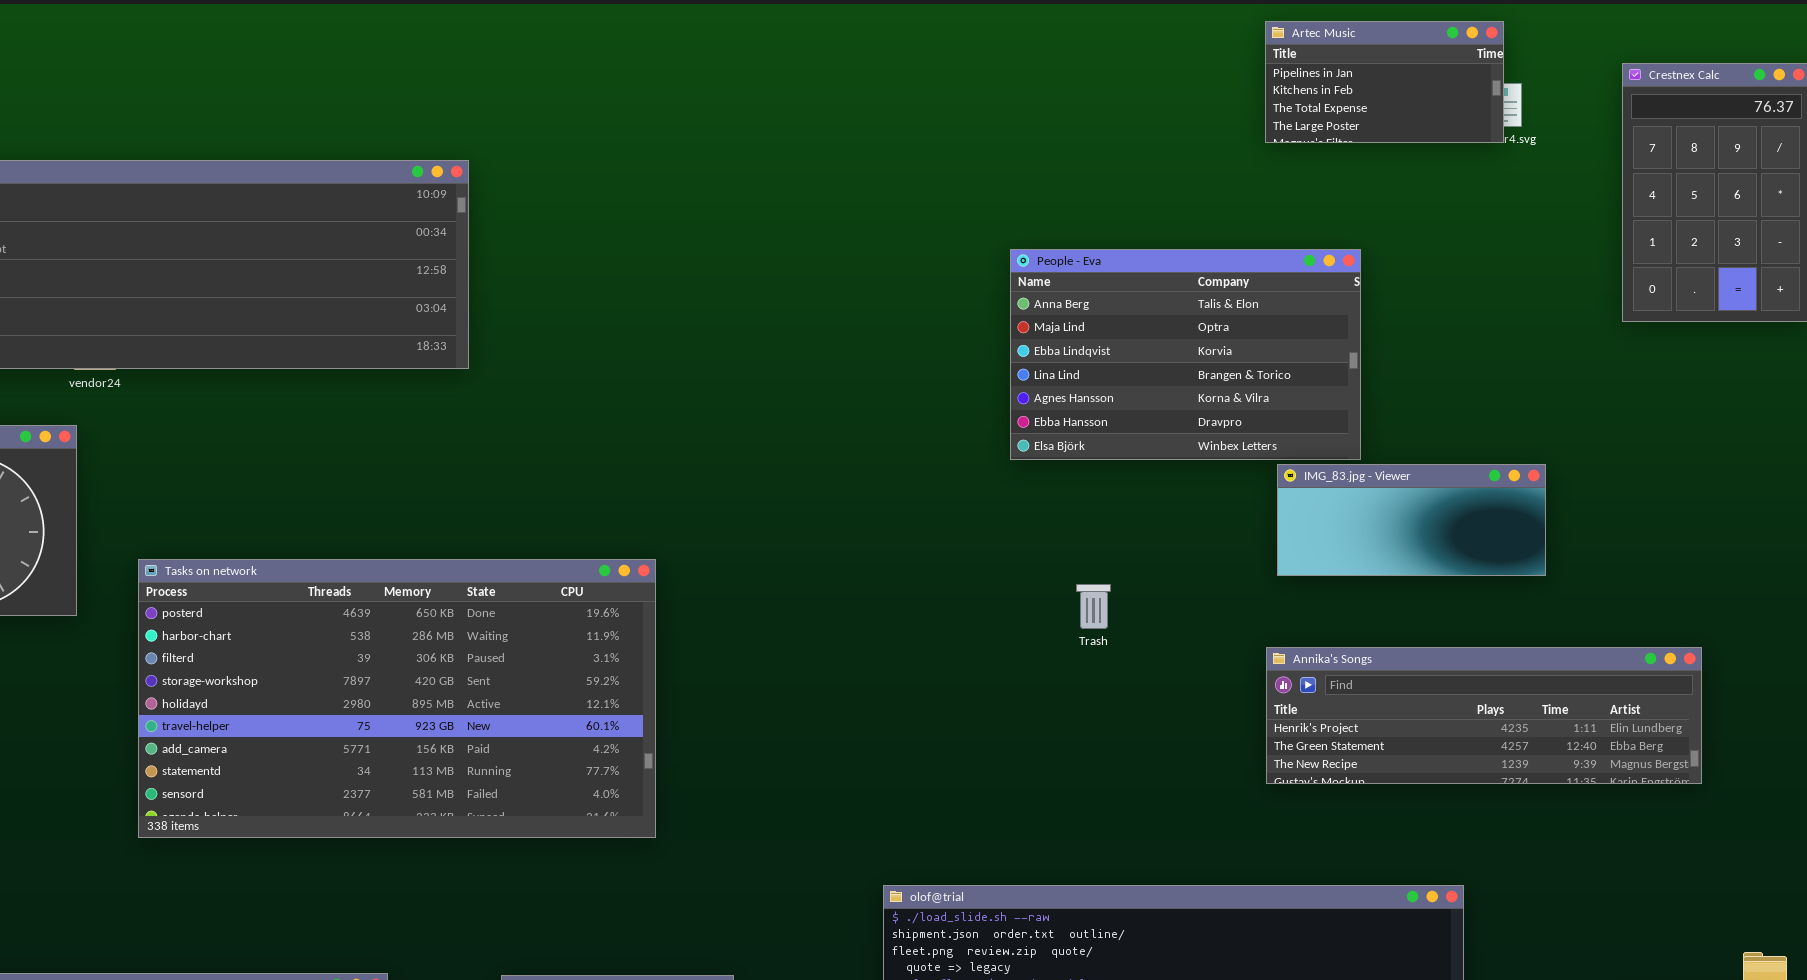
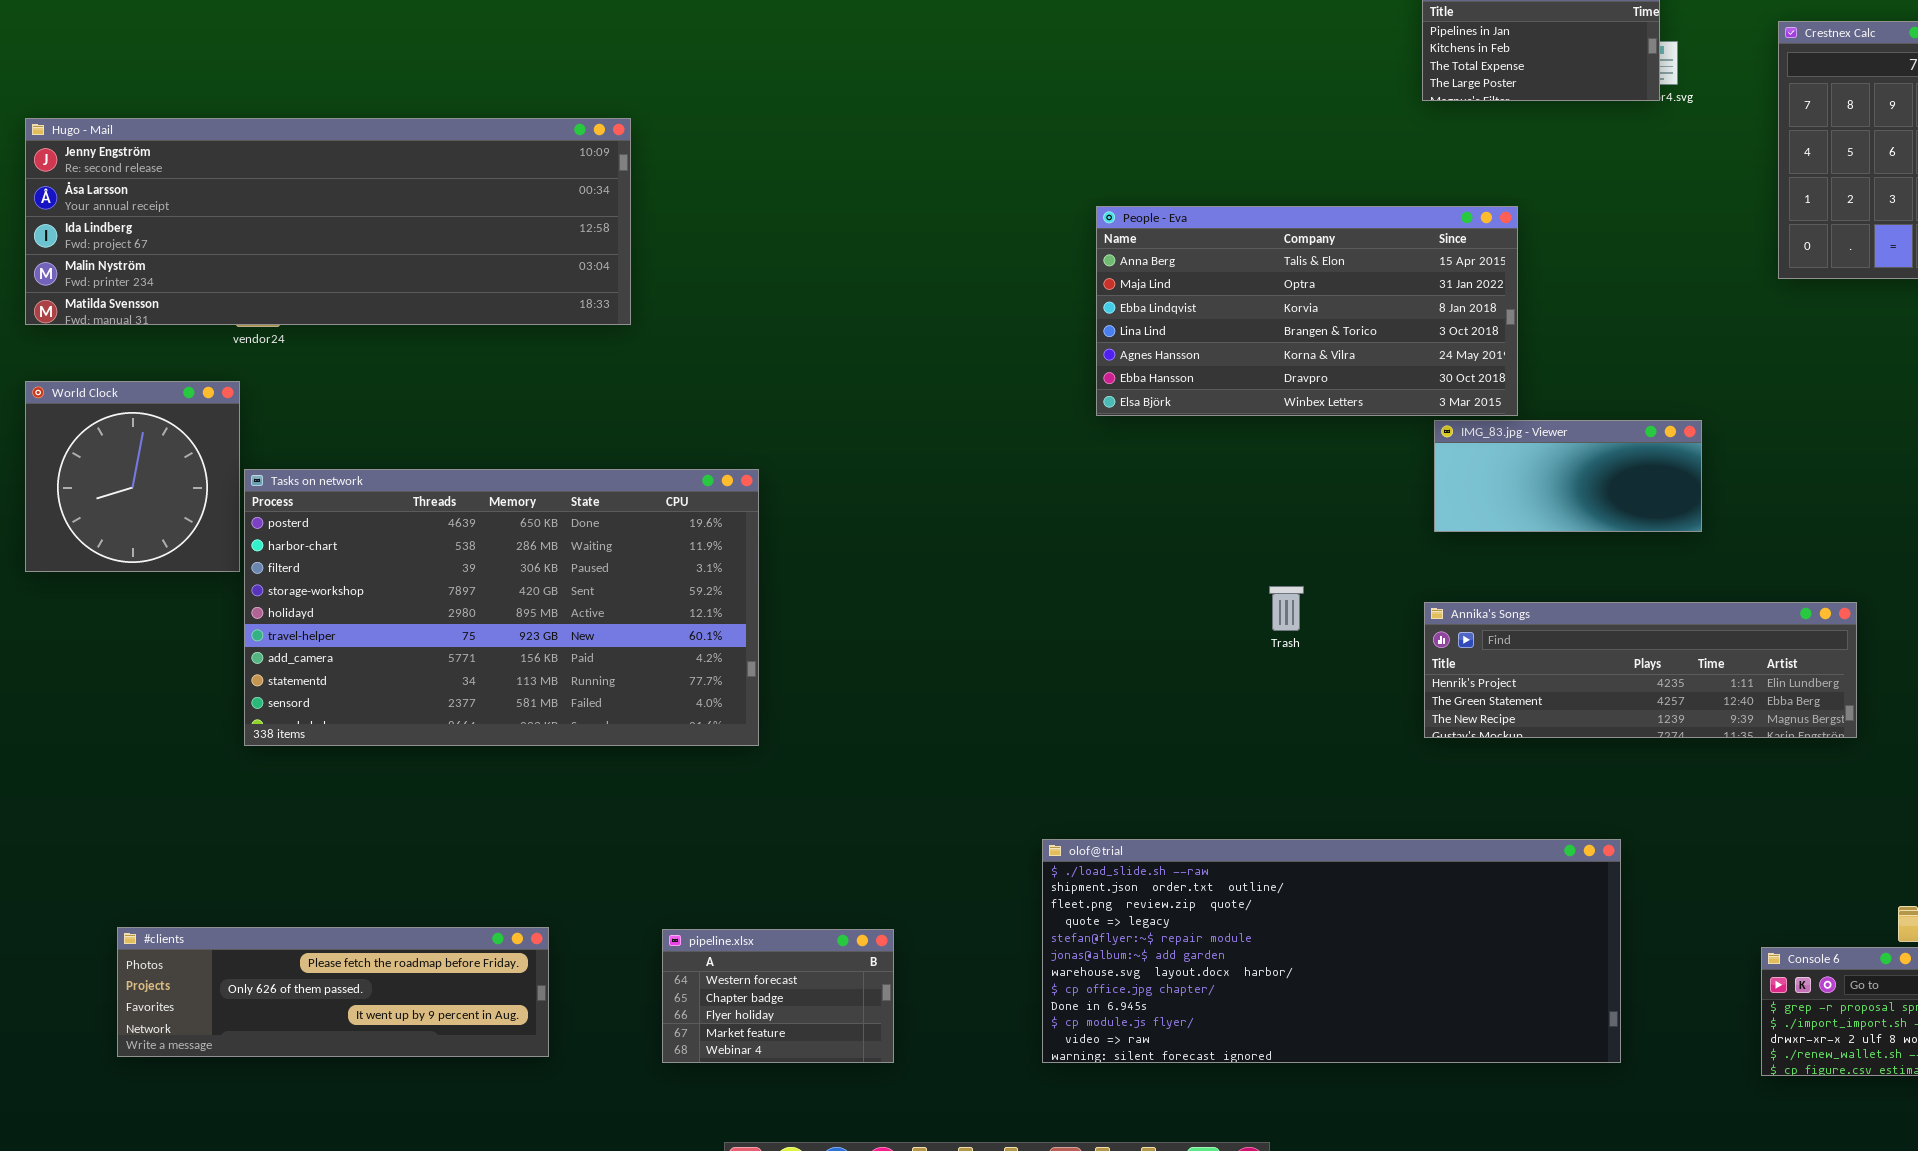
People - Eva: [1010,249,1361,460] -> [1096,206,1518,416], resized
Tasks on network: [138,559,656,838] -> [244,469,759,746], moved
Trash: [1076,584,1111,629] -> [1269,586,1304,631], moved

